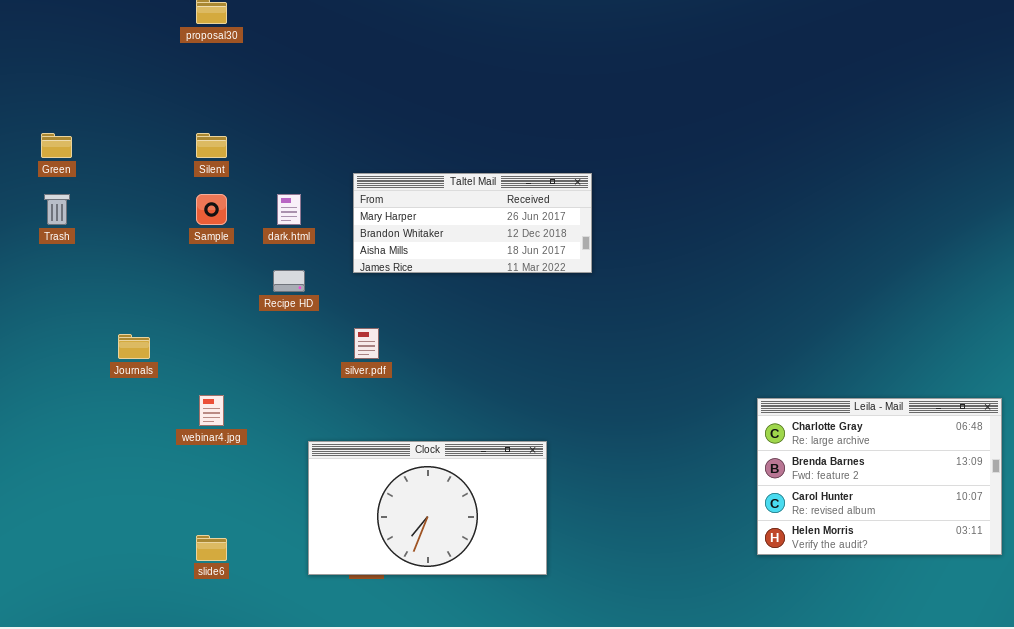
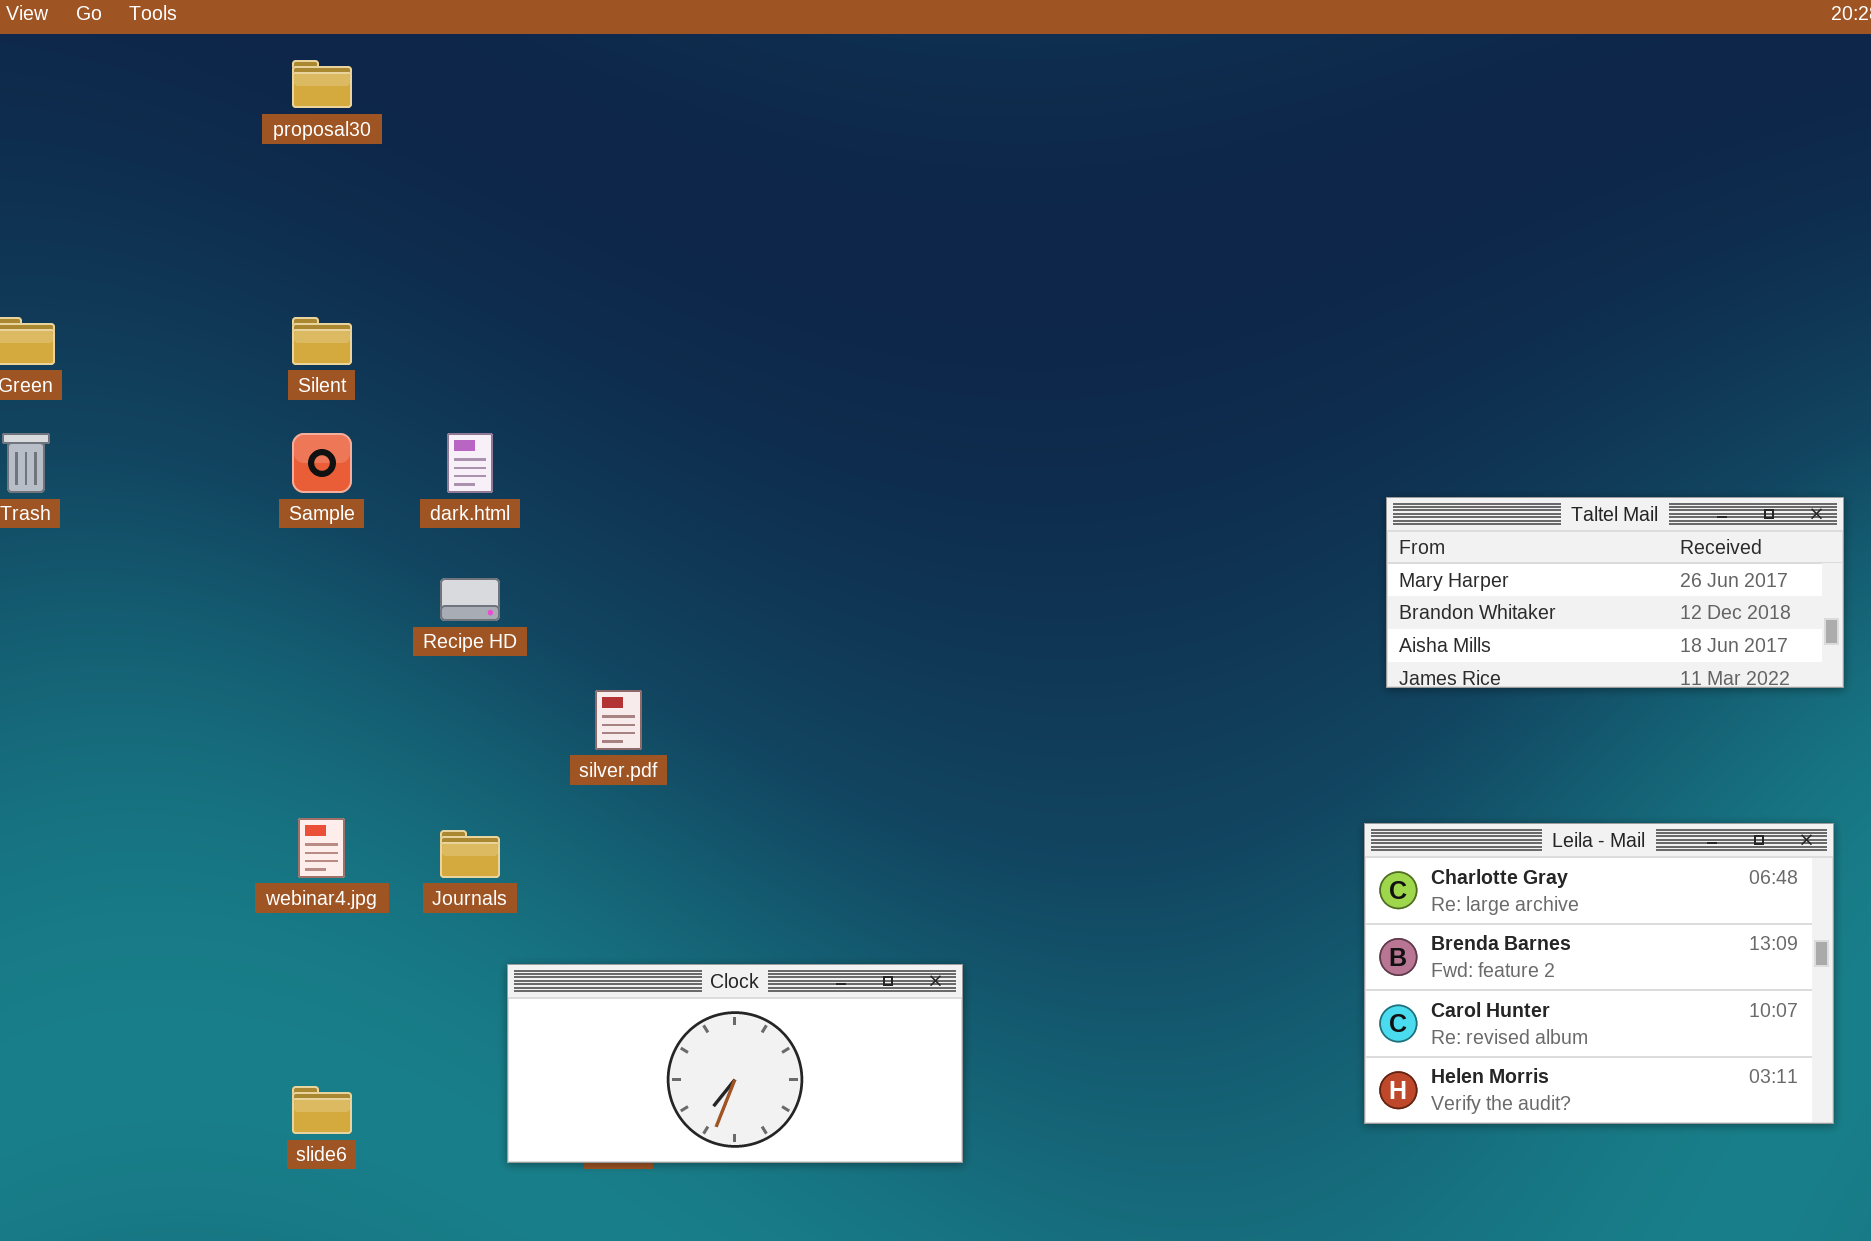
Taltel Mail: [353,173,592,273] -> [1386,497,1844,688], moved
Journals: [118,334,150,359] -> [440,830,500,878], moved
Clock: [308,441,547,575] -> [507,964,963,1163], resized

